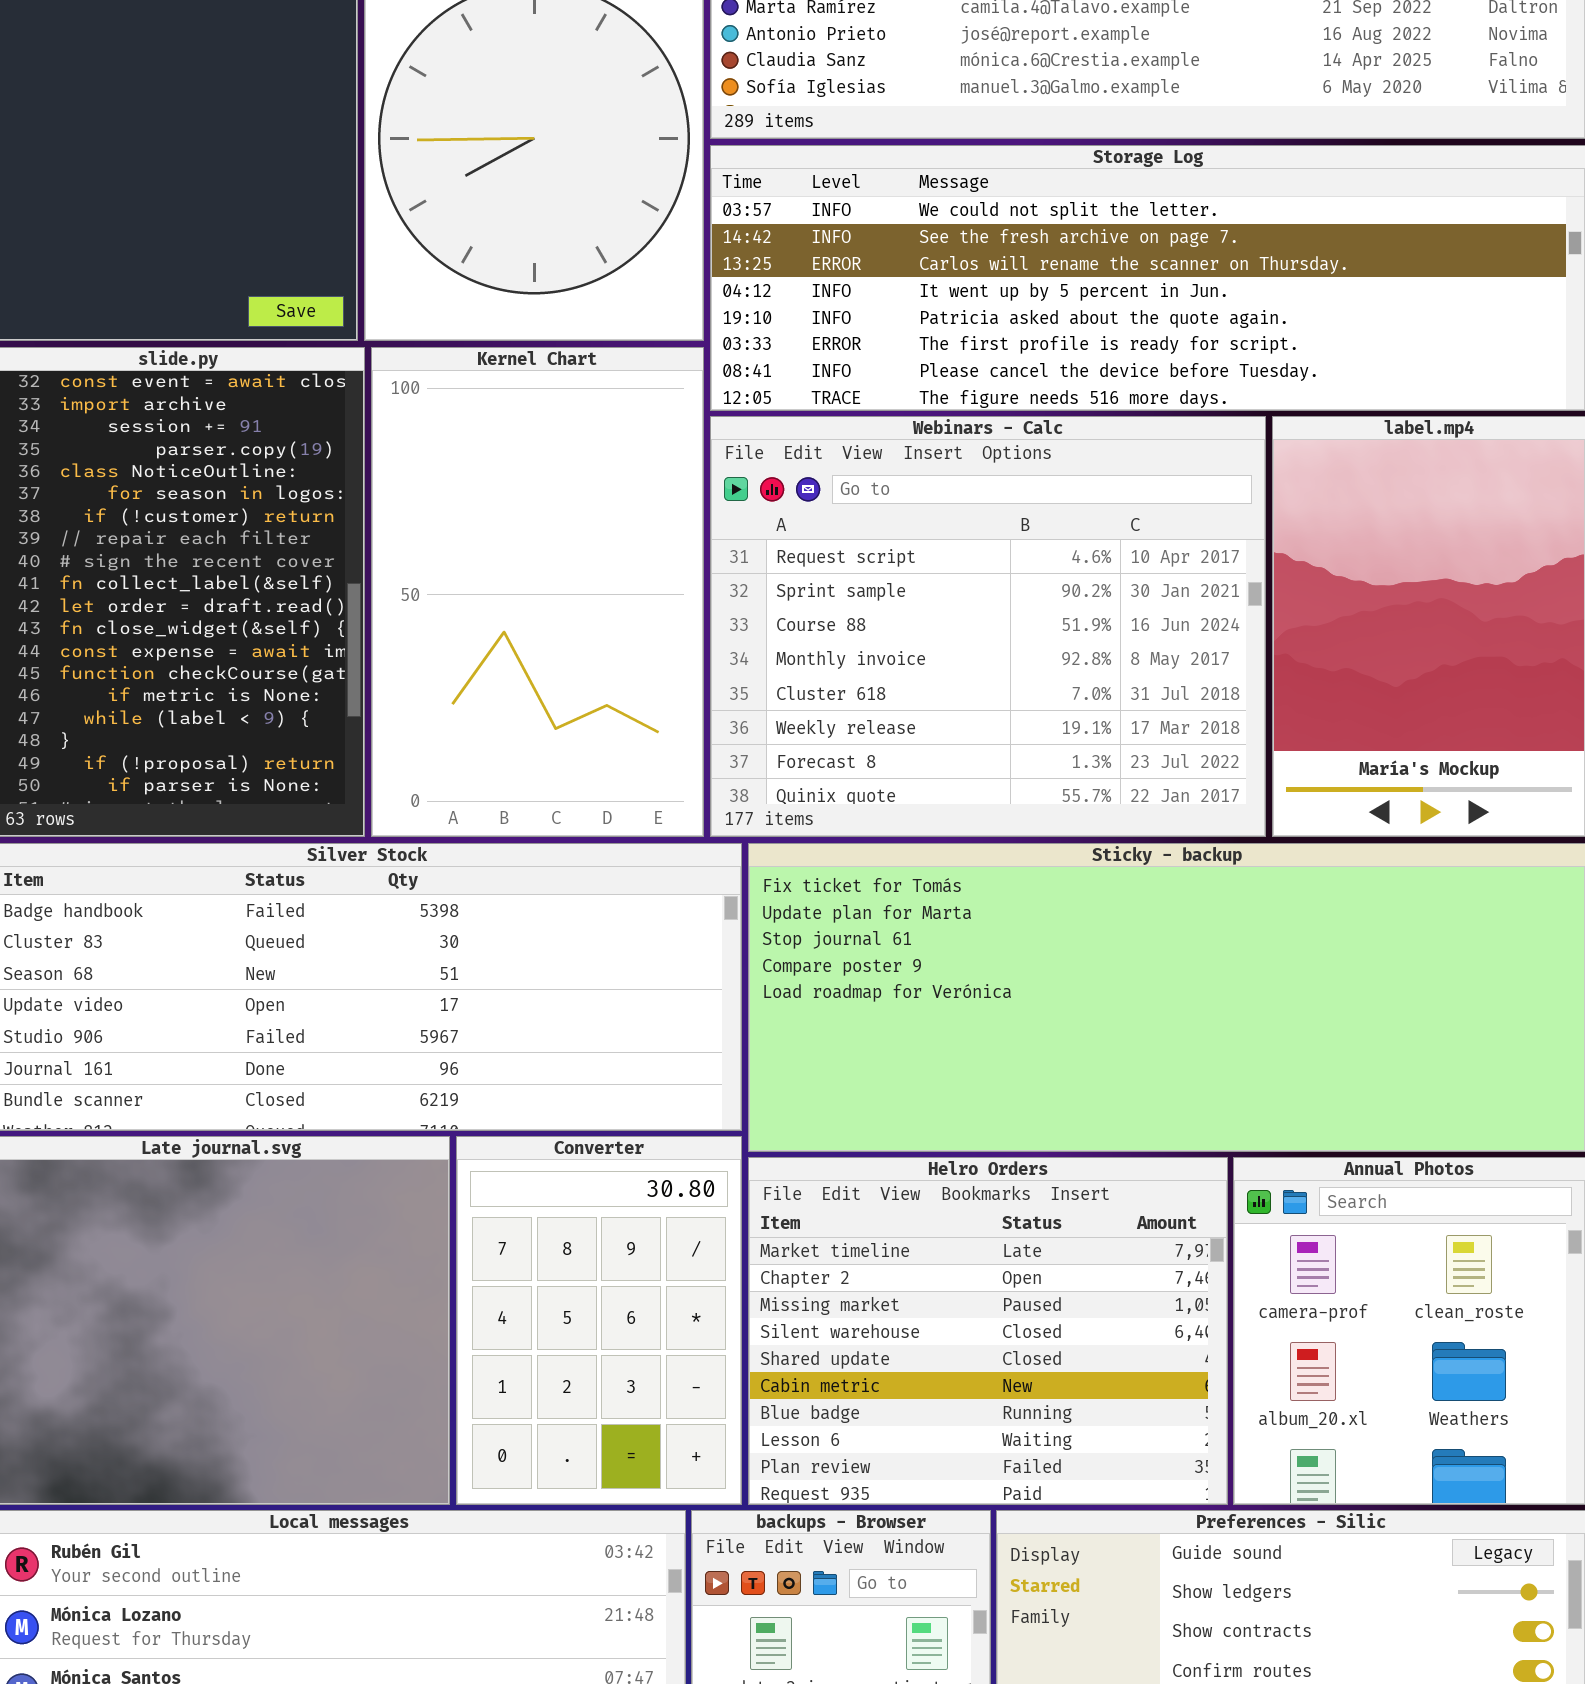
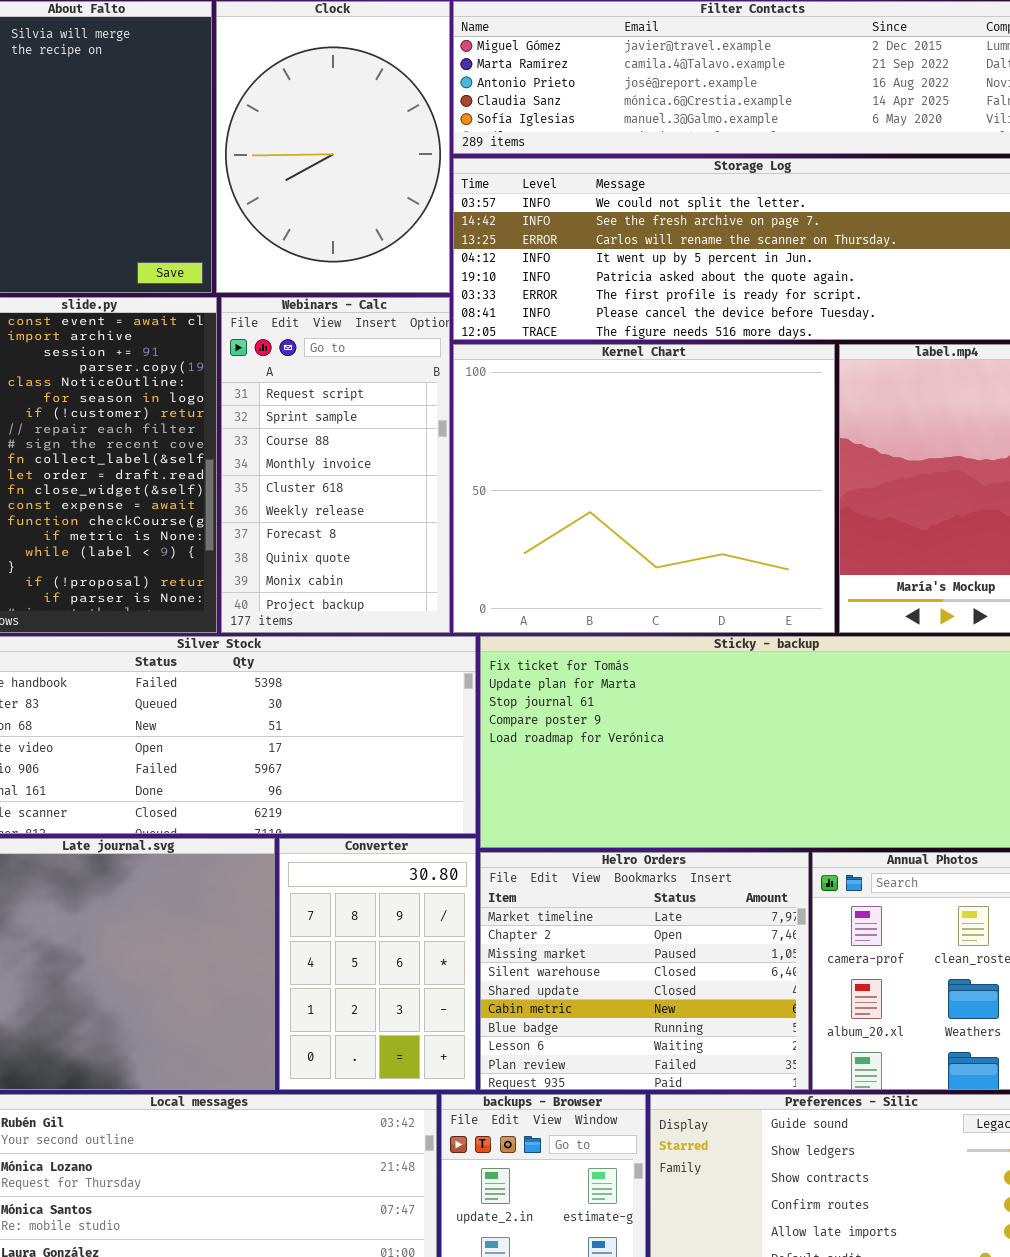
Kernel Chart: [371,347,704,837] -> [453,344,835,633], moved, resized
Webinars - Calc: [710,416,1266,837] -> [221,297,450,633], moved, resized

